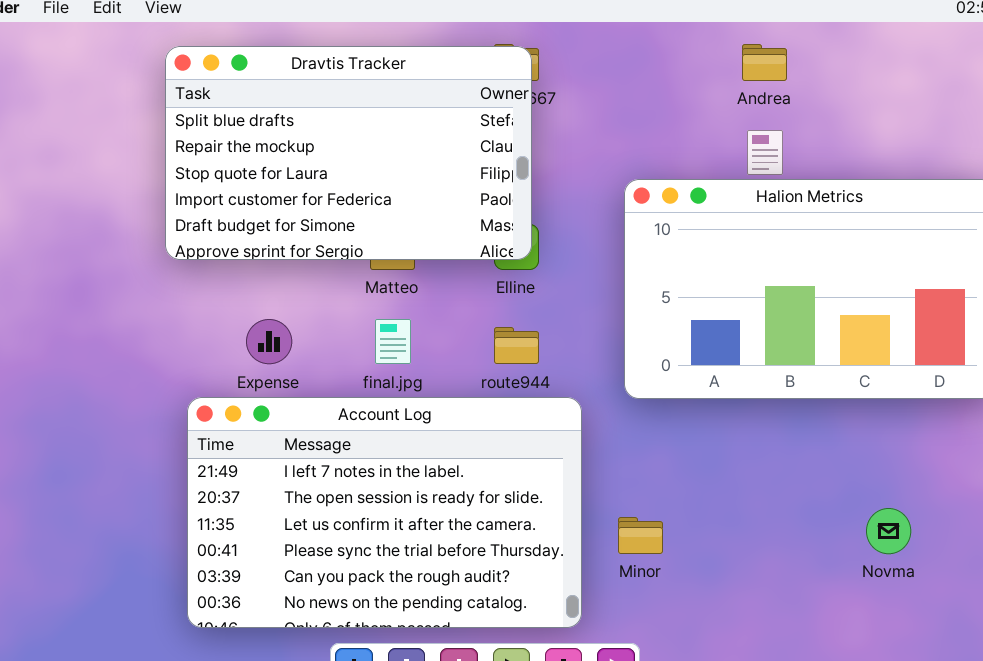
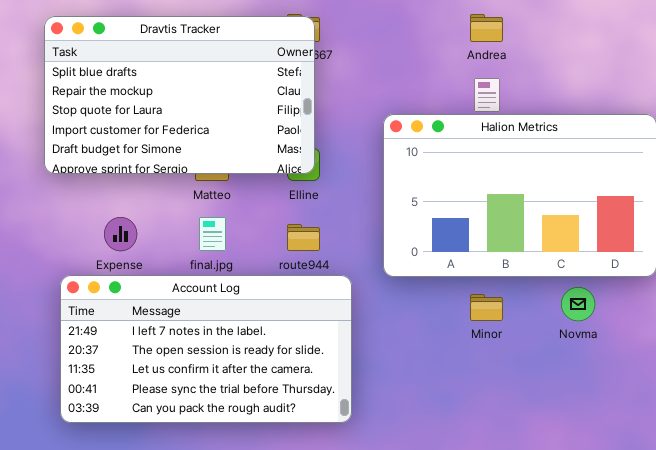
Account Log: [187,397,582,628] -> [60,275,352,423], resized
Novma: [866,508,911,554] -> [561,287,595,321], moved
Minor: [618,517,663,554] -> [470,294,503,321], moved

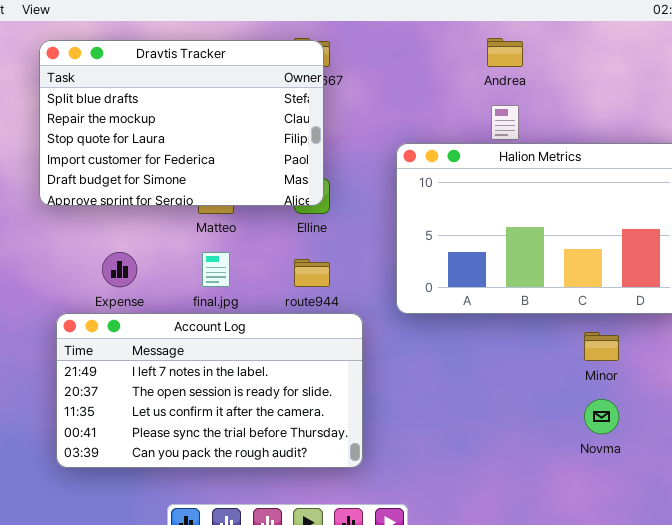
Novma: [561,287,595,321] -> [584,399,619,434], moved
Minor: [470,294,503,321] -> [584,332,619,361], moved

